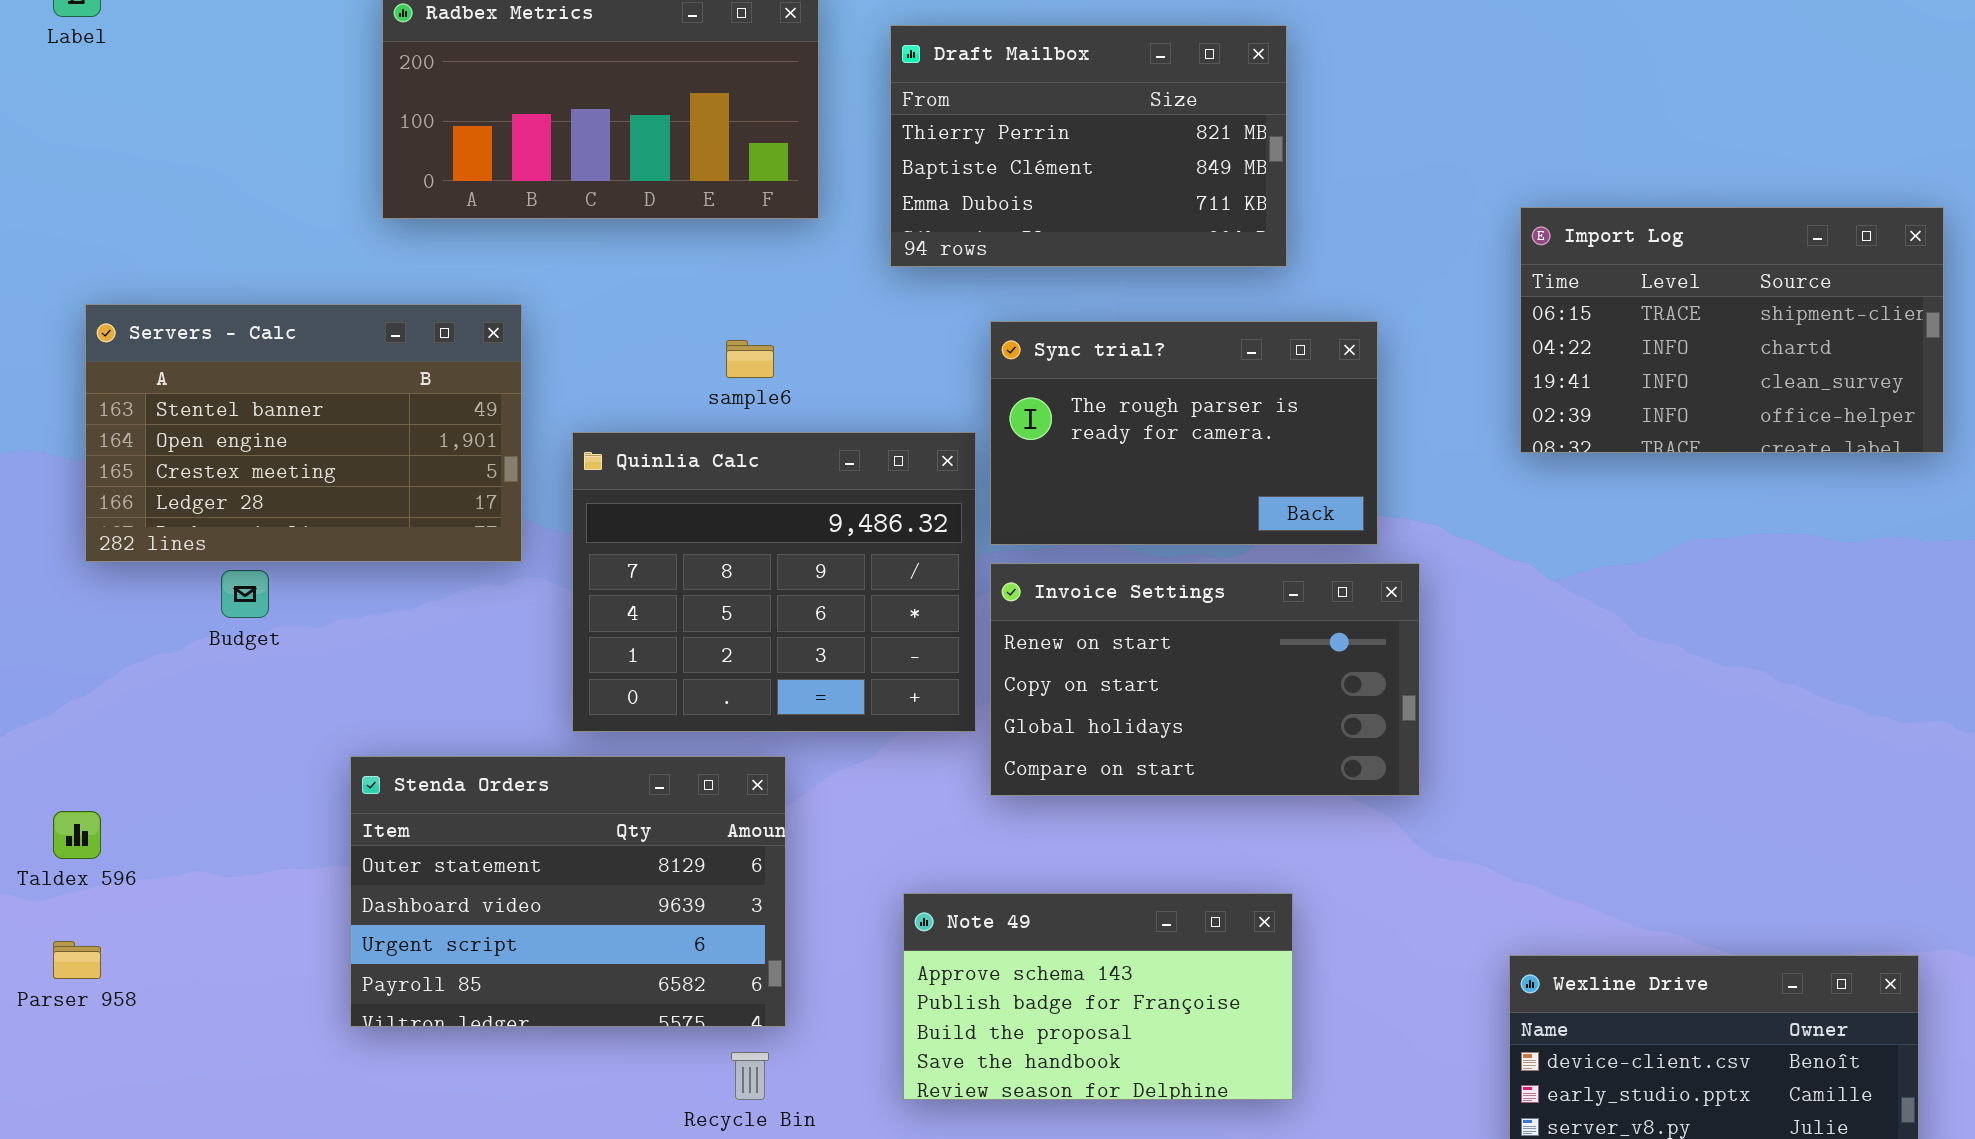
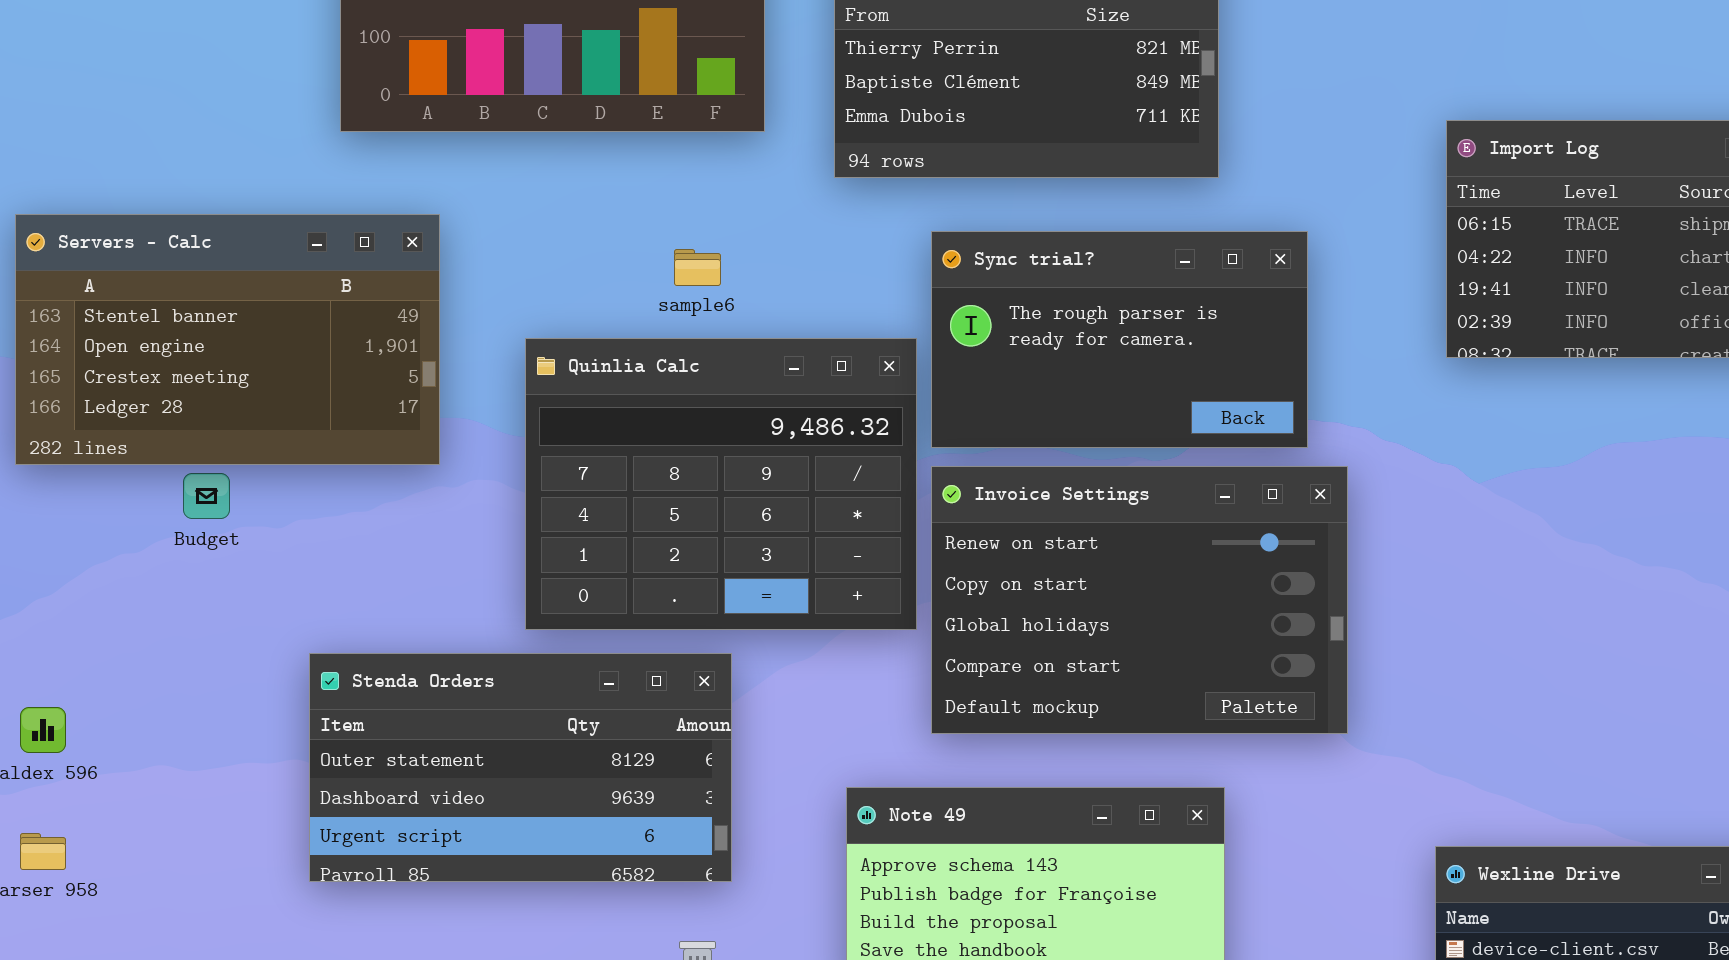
Servers - Calc: [85,304,522,562] -> [15,214,440,465], moved
Invoice Settings: [990,563,1420,796] -> [931,466,1348,734], resized
Stenda Orders: [350,756,786,1027] -> [309,653,732,882], resized

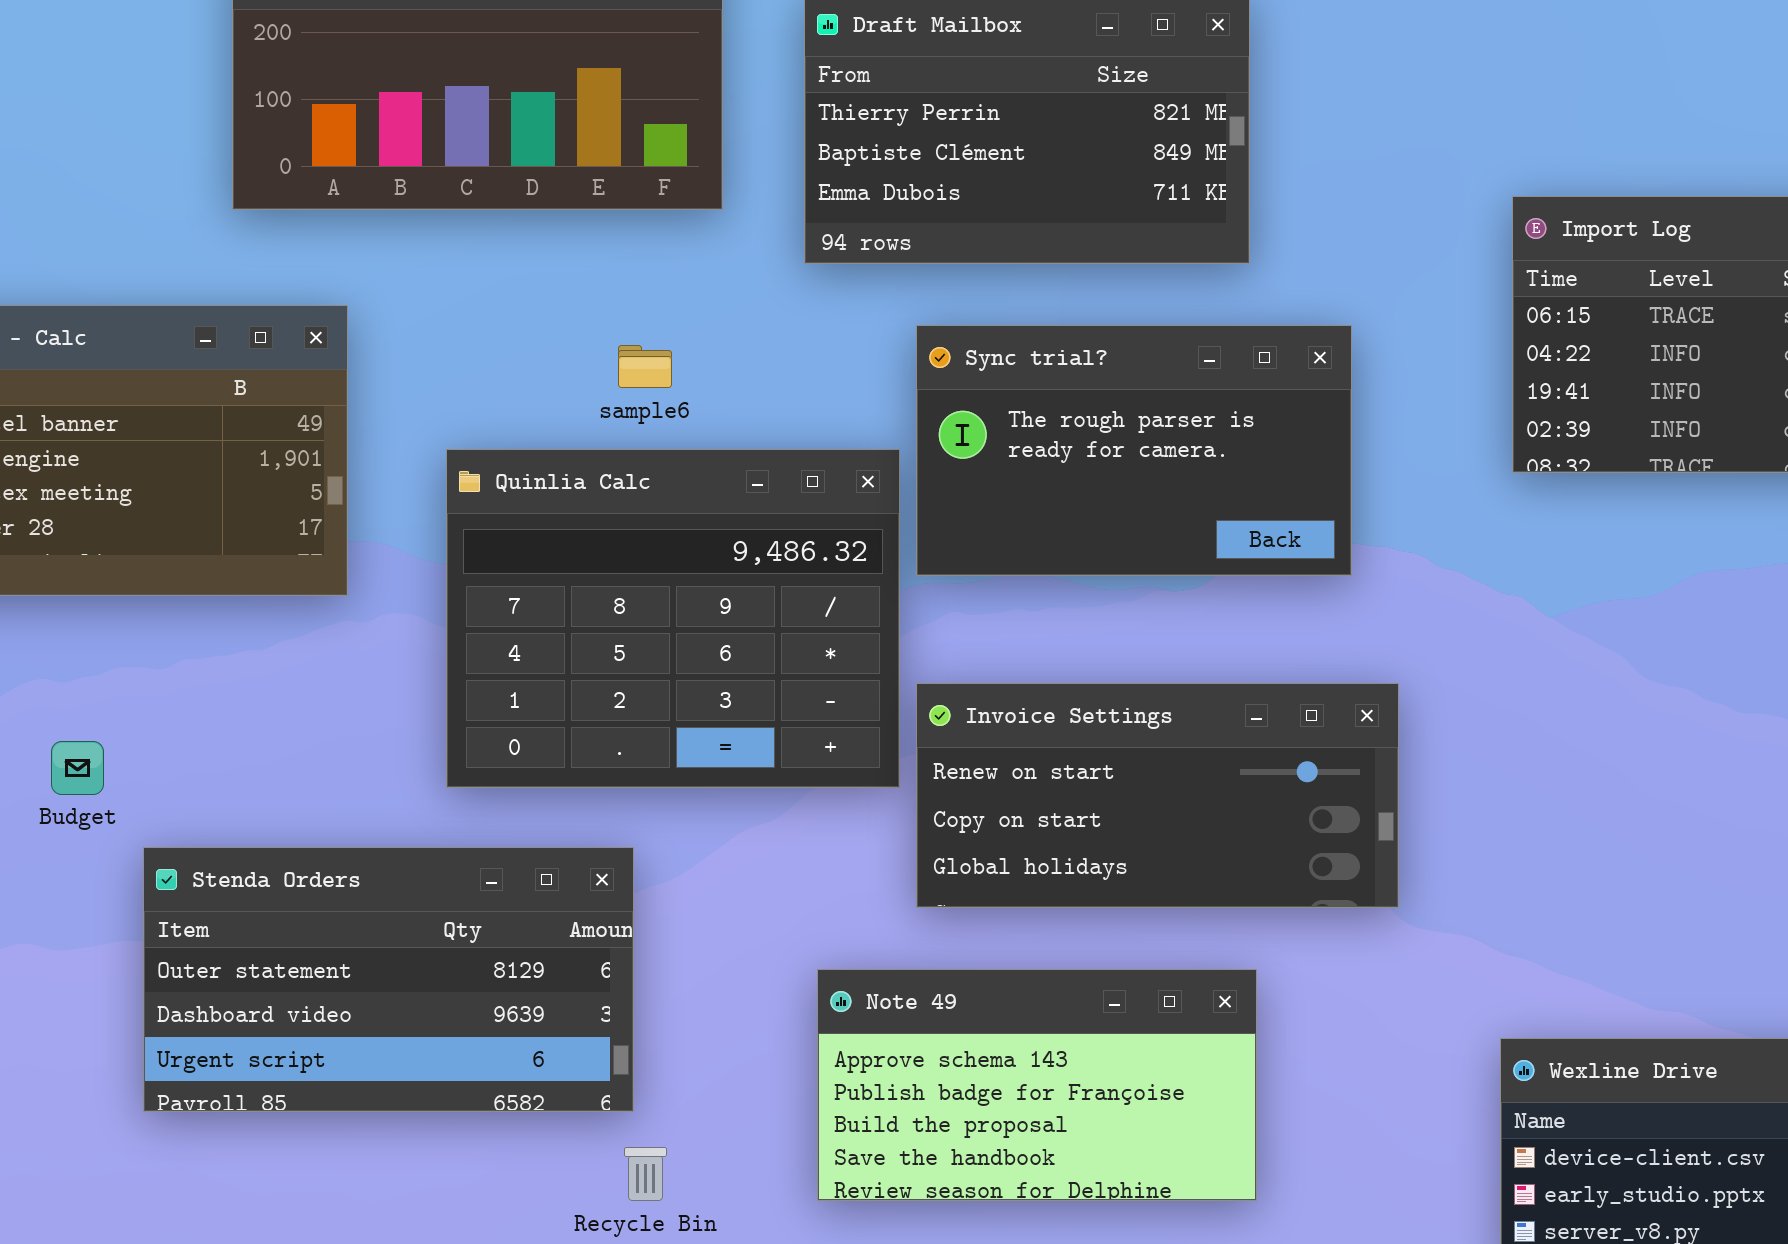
Invoice Settings: [931,466,1348,734] -> [916,683,1399,908], resized
Budget: [183,473,230,519] -> [51,741,104,795], moved
Stenda Orders: [309,653,732,882] -> [143,847,634,1112], moved

